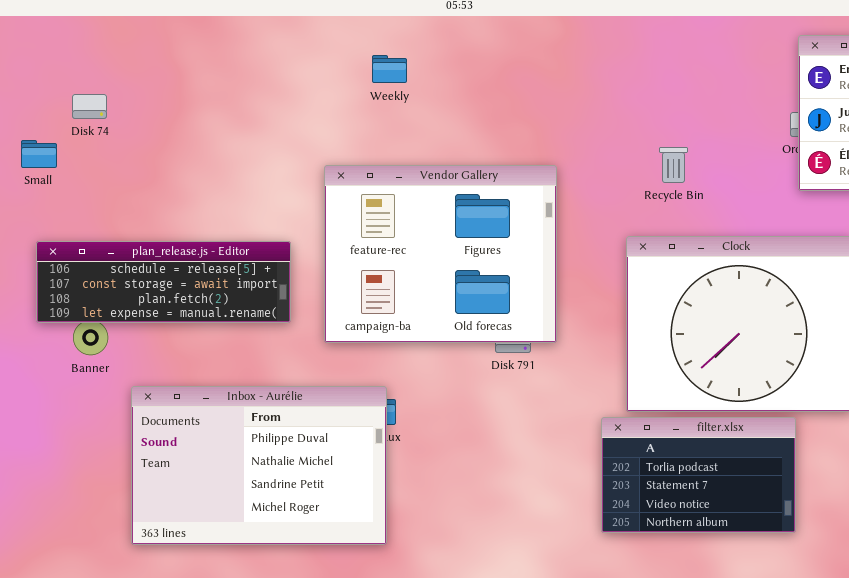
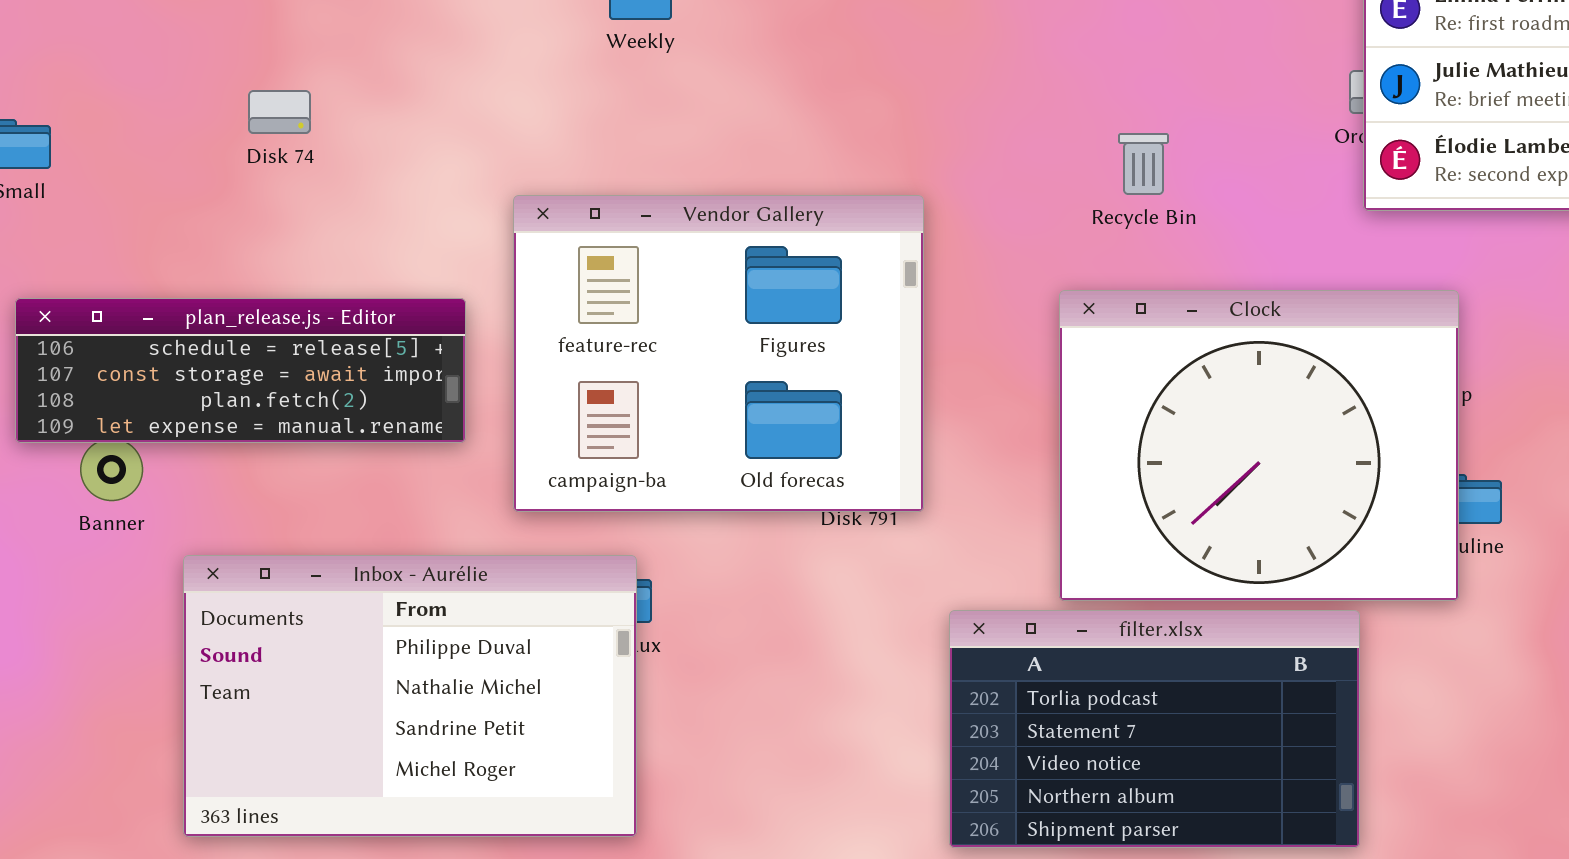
Disk 74: [72,94,107,119] -> [248,90,311,134], moved
Vendor Gallery: [324,165,557,343] -> [513,195,924,512], moved
filter.xlsx: [601,417,796,533] -> [949,610,1360,848], resized

